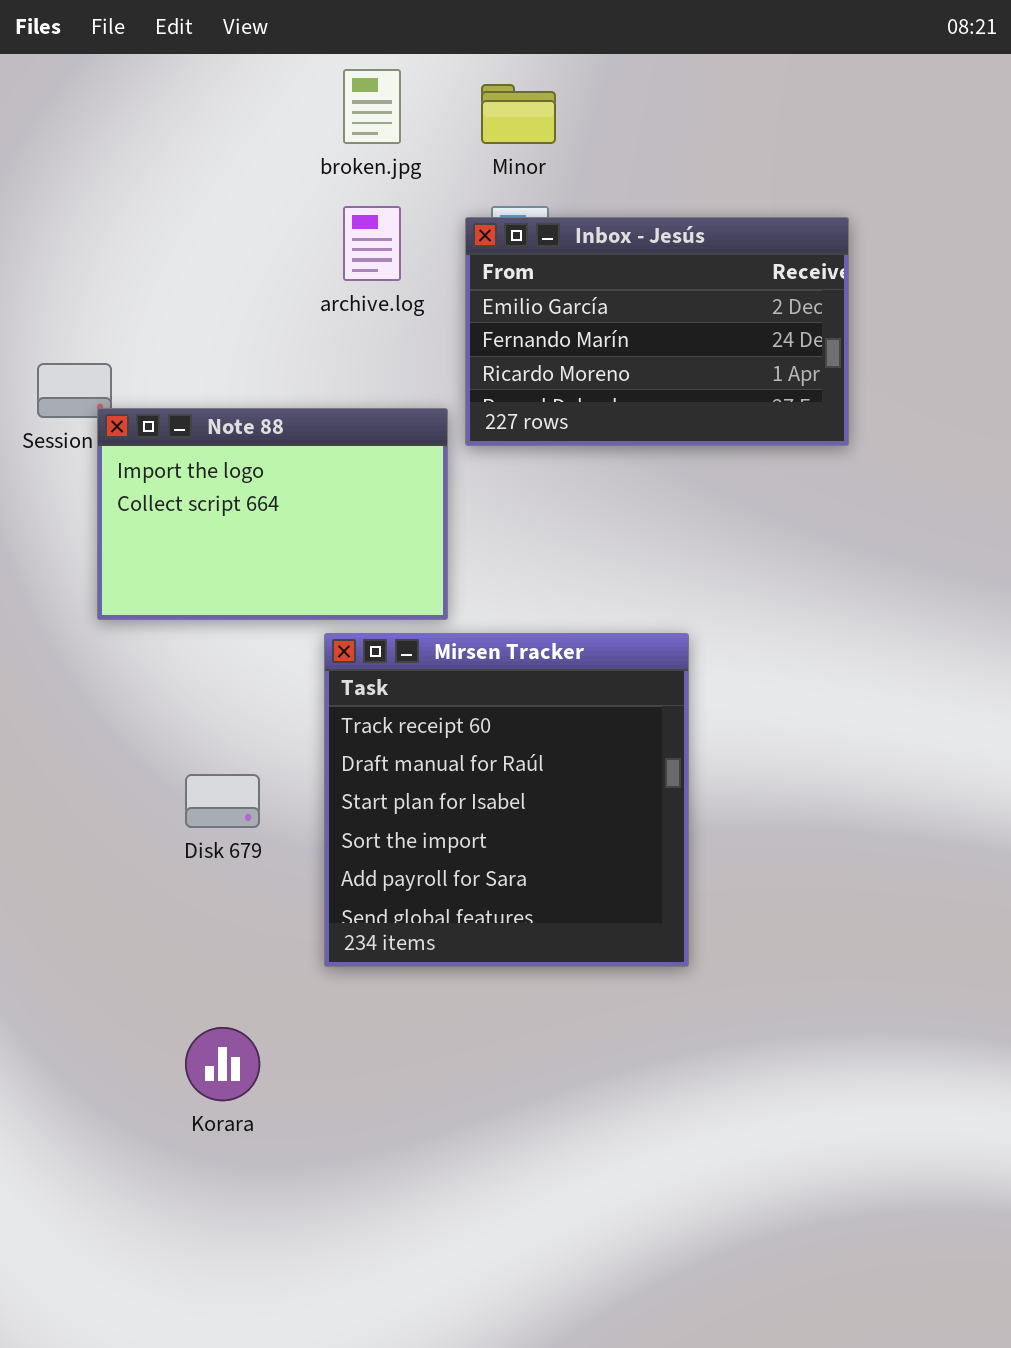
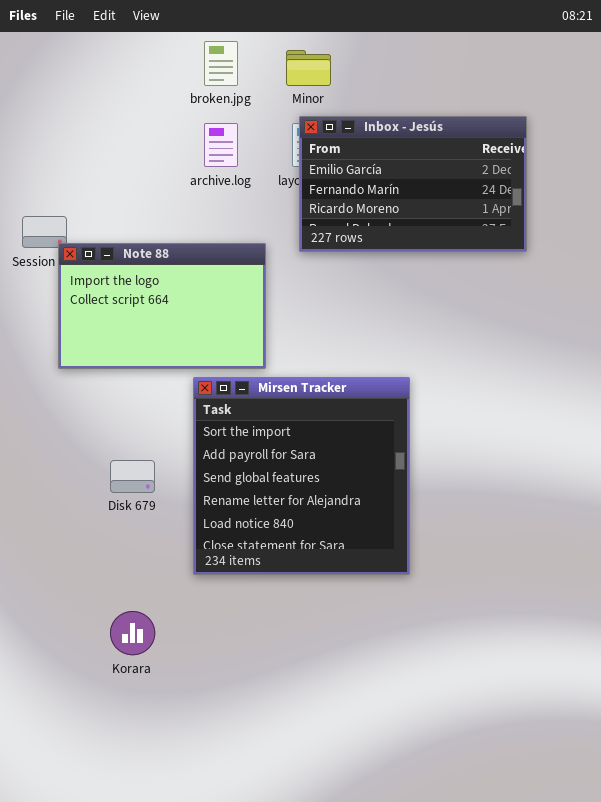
Inbox - Jesús: [465,217,849,446] -> [299,116,527,252], moved
Mirsen Tracker: [324,633,689,967] -> [193,377,410,575], scrolled down 3 rows

